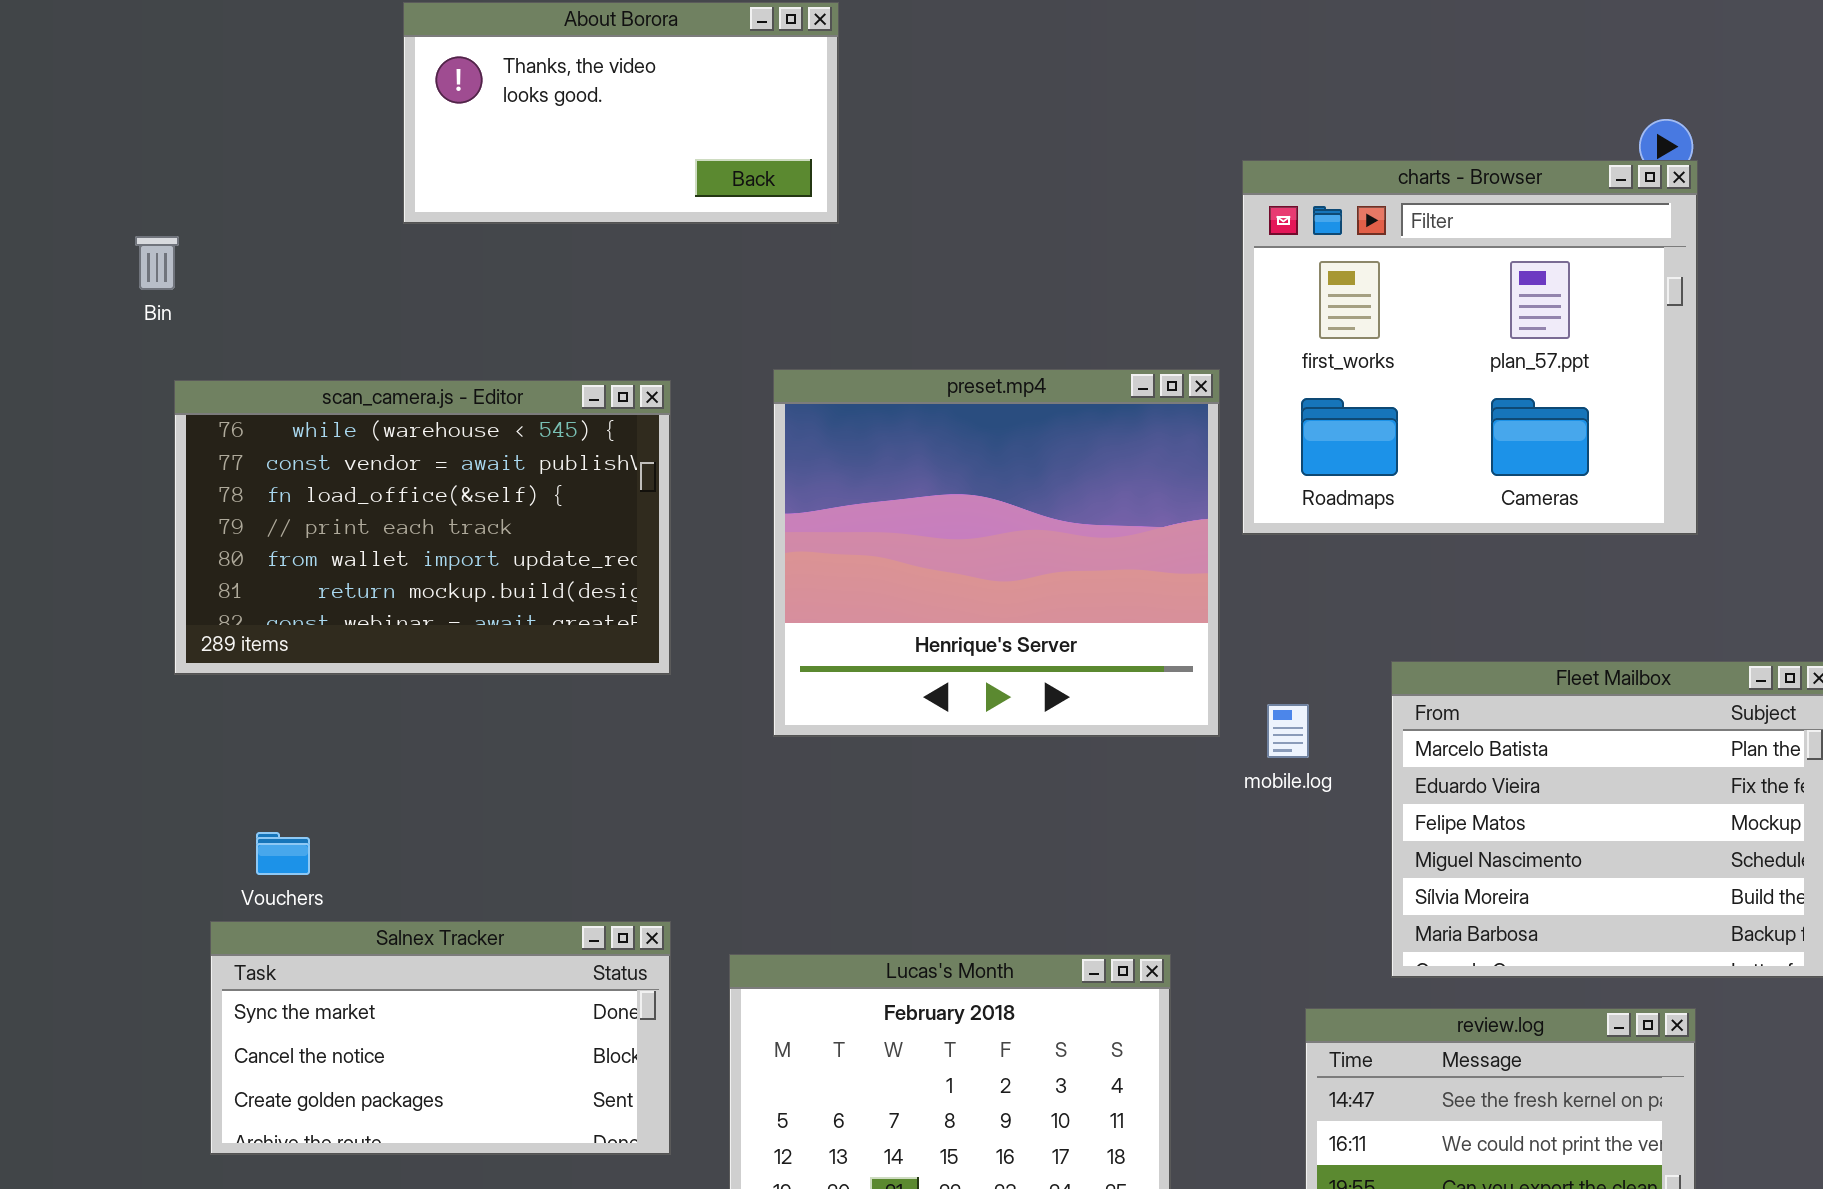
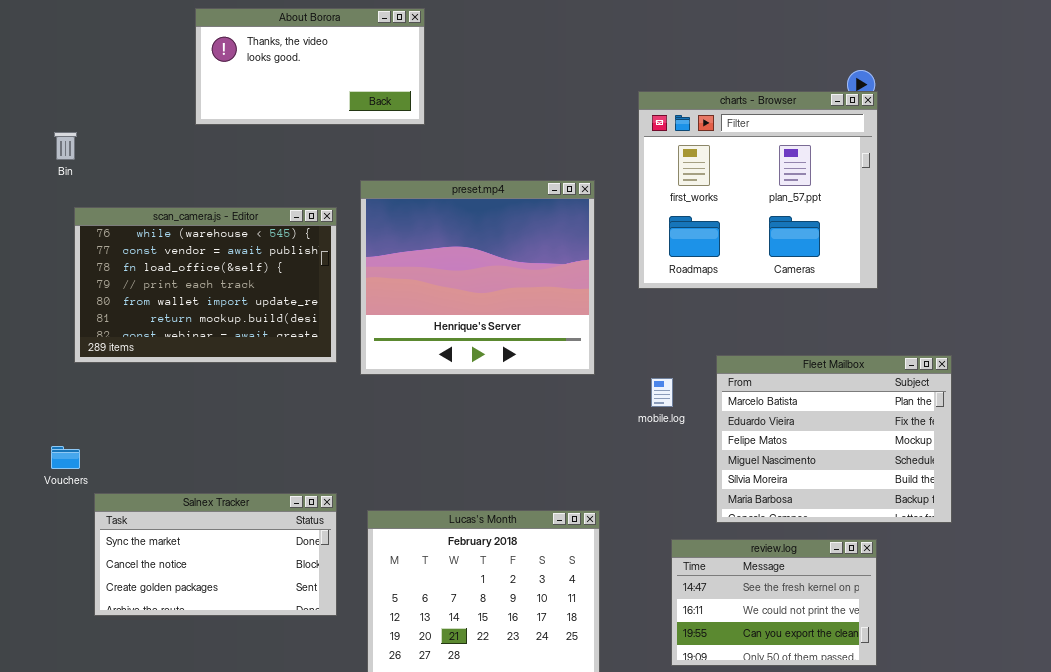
preset.mp4: [773,369,1220,737] -> [360,180,595,375], moved
Vouchers: [256,832,310,875] -> [51,446,80,469], moved

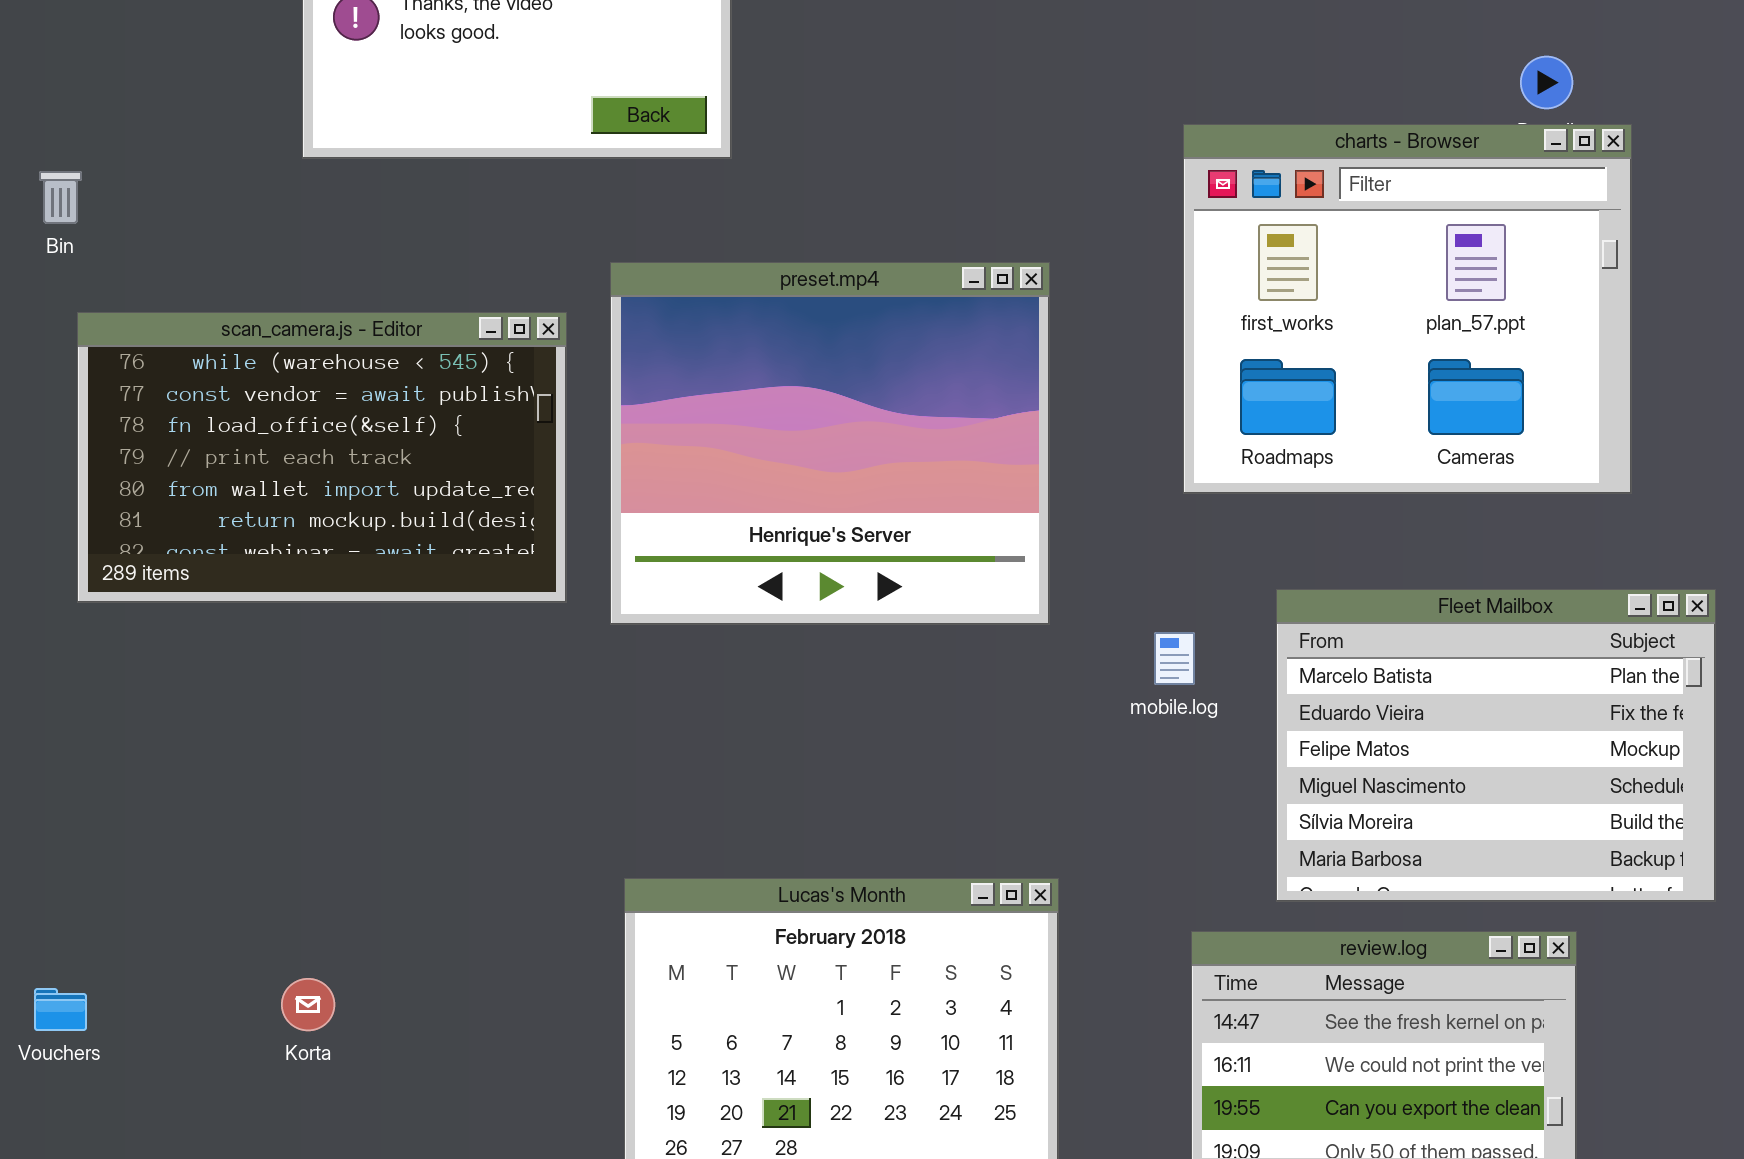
charts - Browser: [638,91,878,289] -> [1183,124,1632,494], moved
Vouchers: [51,446,80,469] -> [34,988,87,1031], moved
Salnex Tracker: [94,493,337,616] -> none, closed

